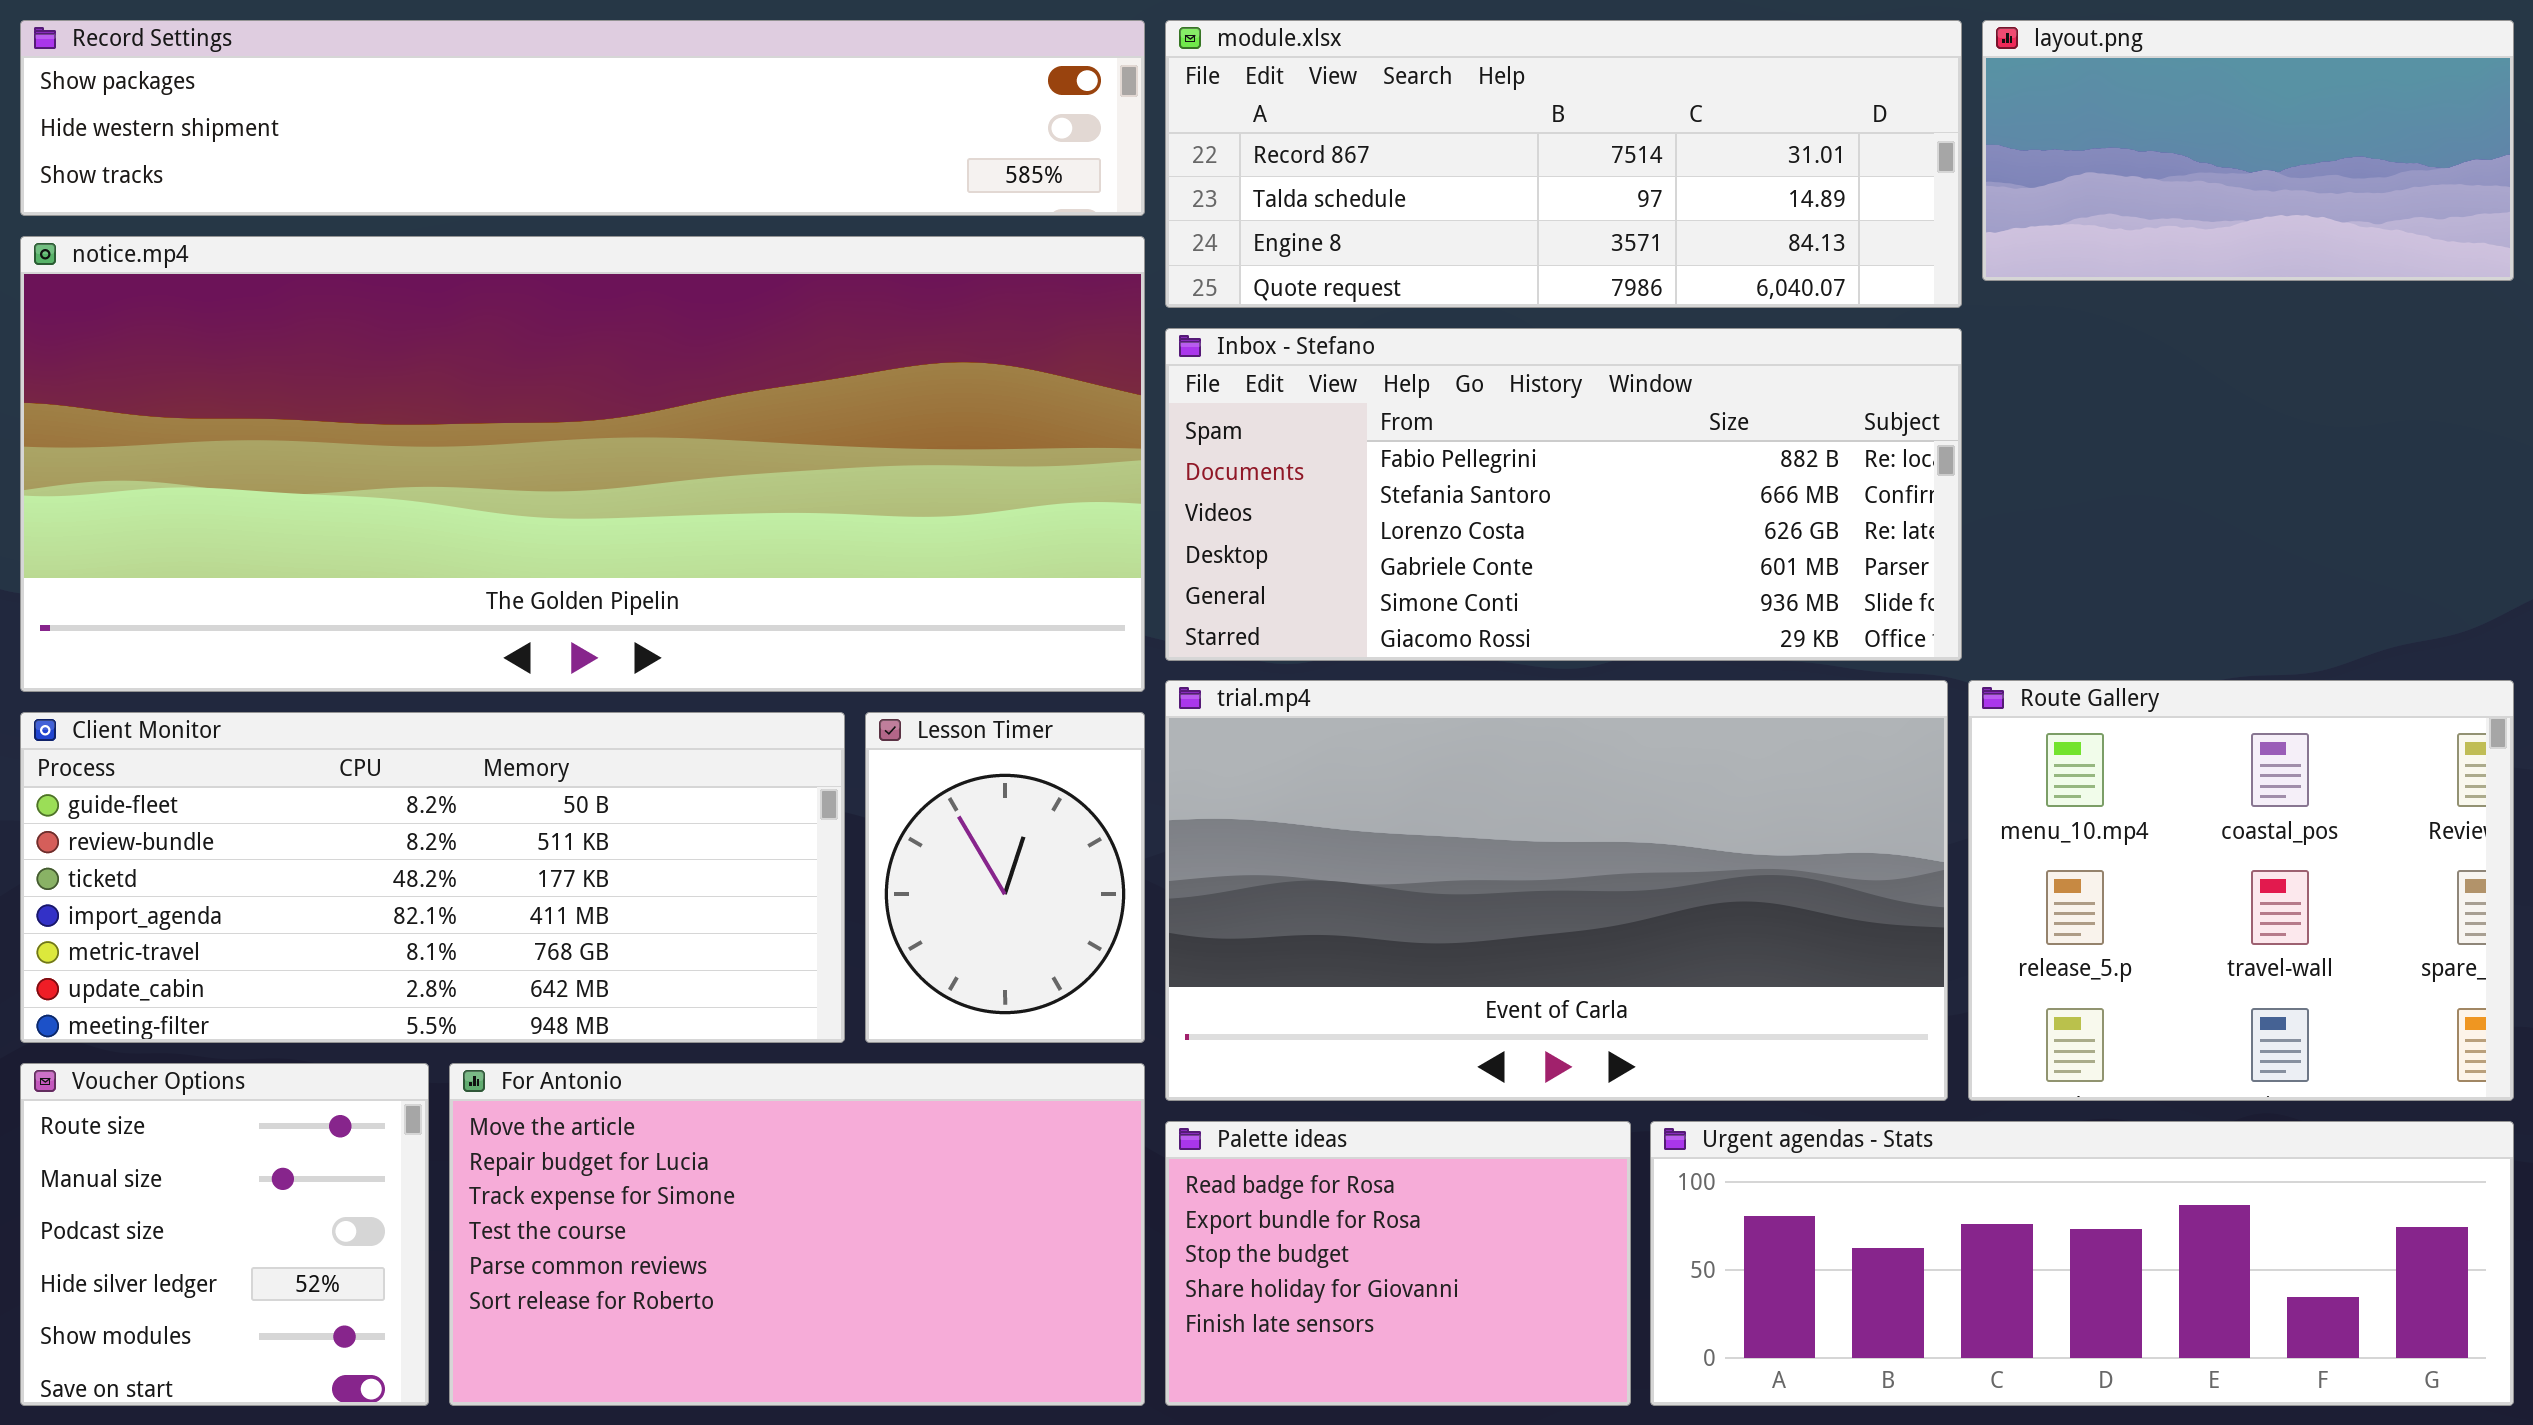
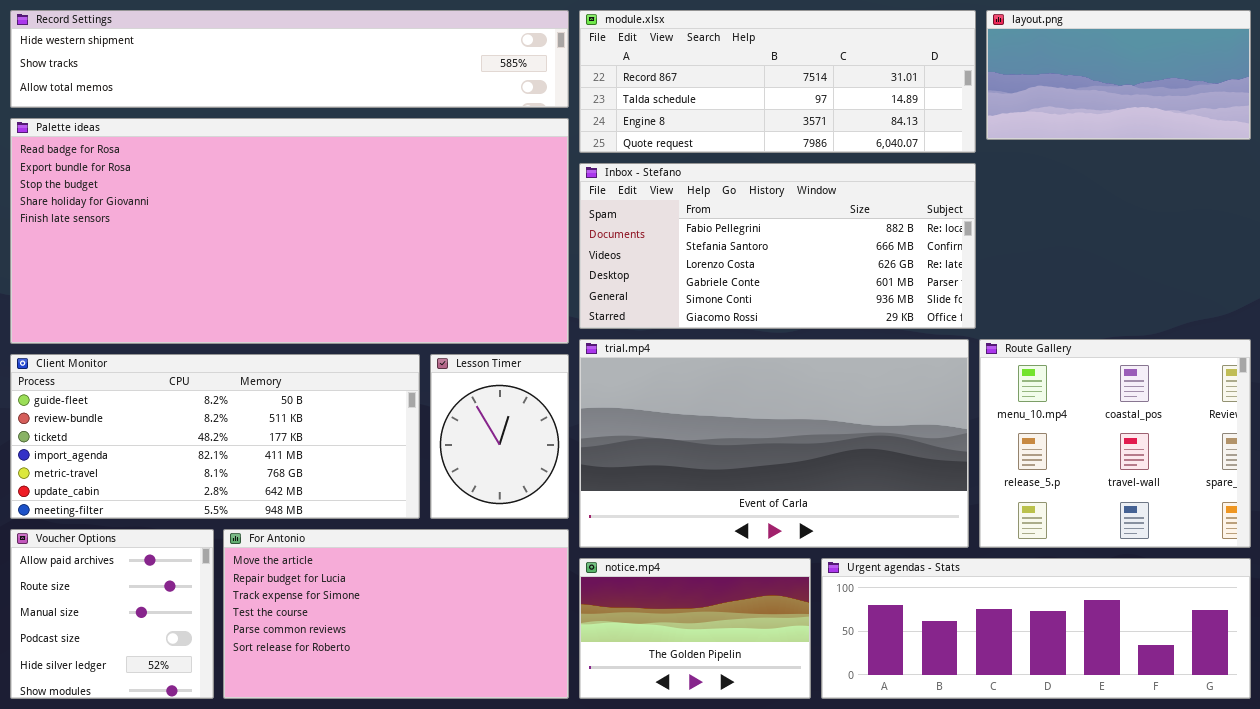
Record Settings: [20,20,1145,216] -> [10,10,569,108], scrolled down 1 row
notice.mp4: [20,236,1145,692] -> [579,558,811,699], moved, resized
Voucher Options: [20,1063,429,1406] -> [10,529,214,699], scrolled up 1 row
Palette ideas: [1165,1121,1631,1406] -> [10,118,569,344], moved, resized

